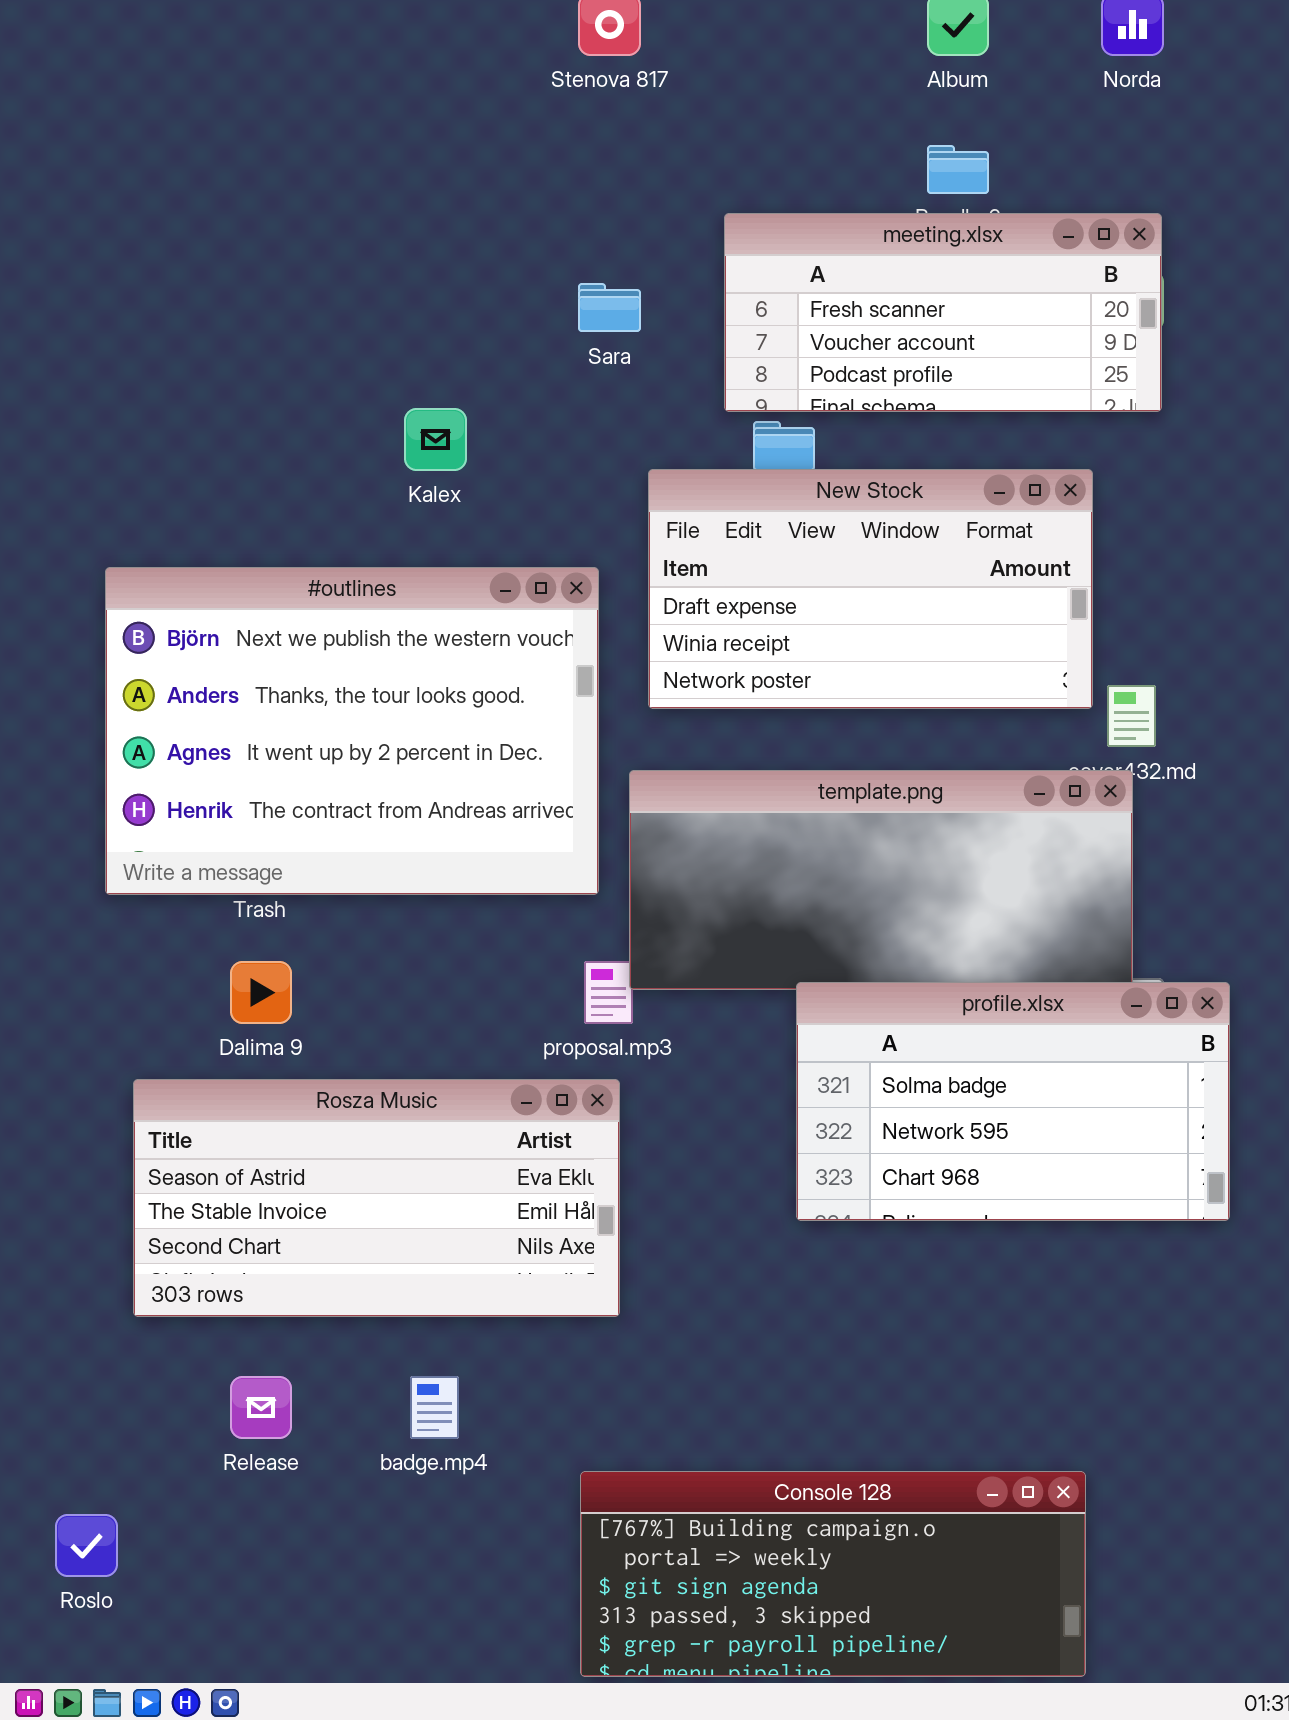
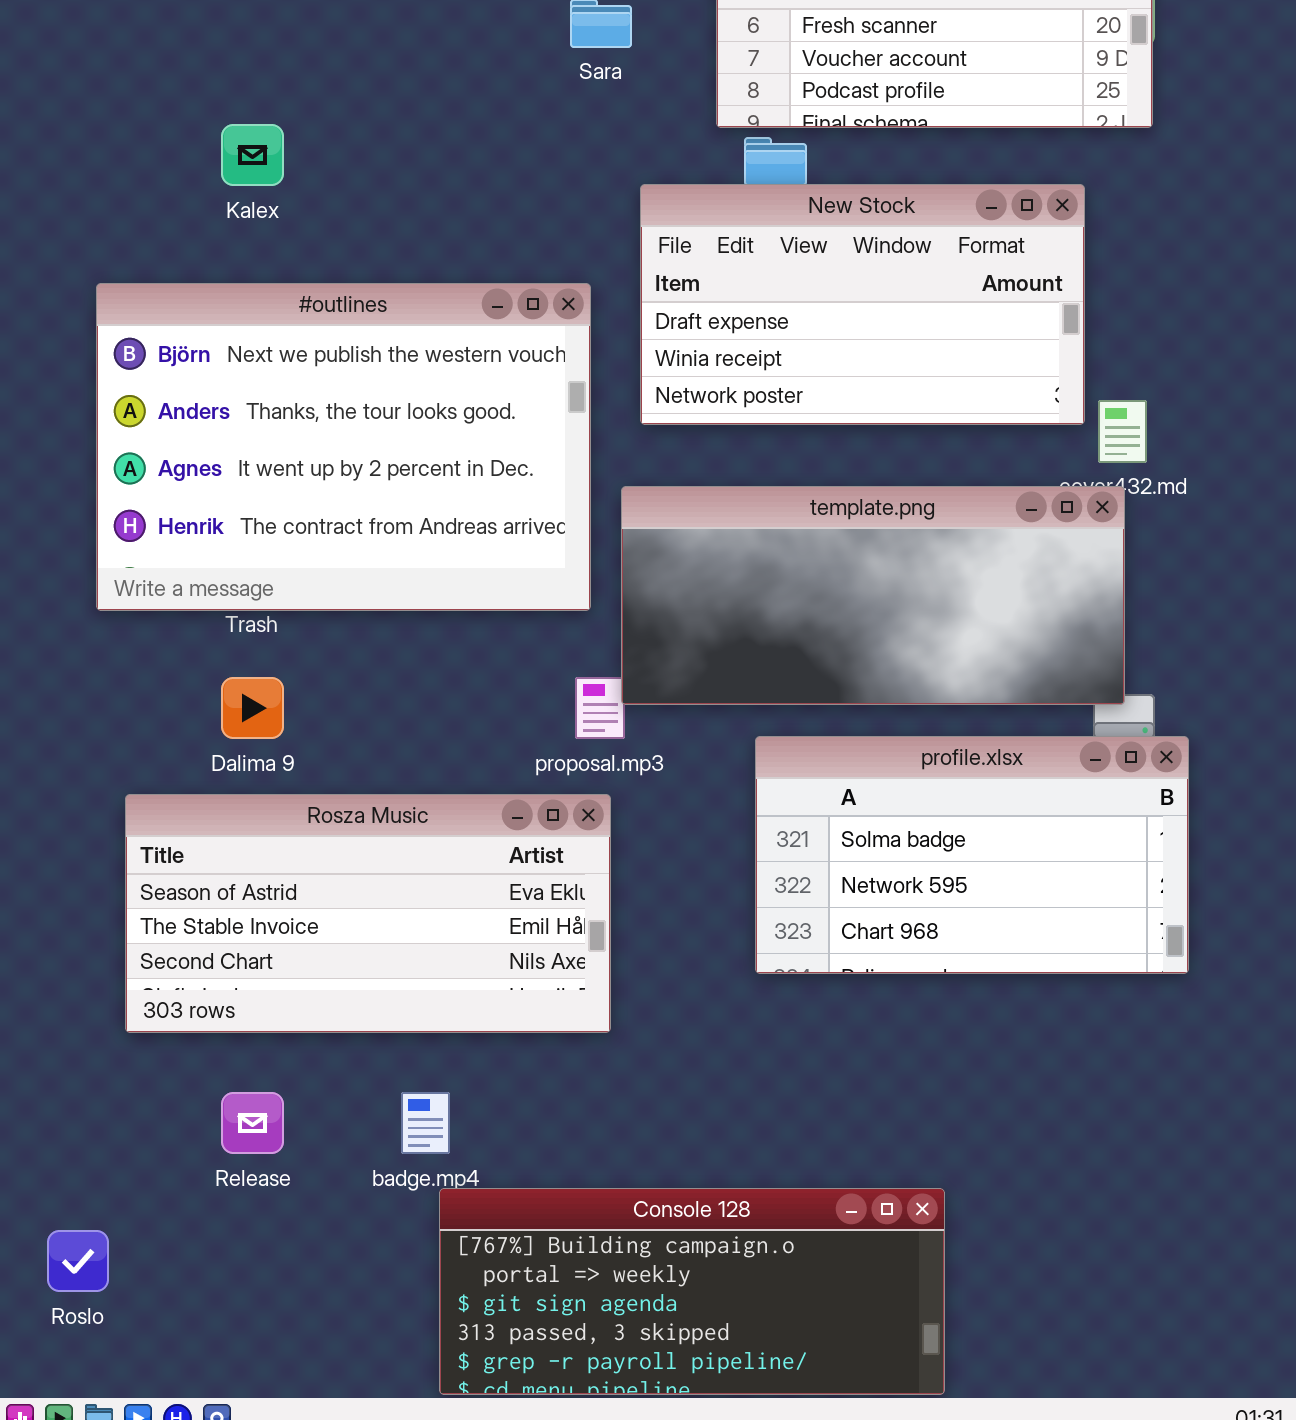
Kalex: [404,408,467,471] -> [221,124,284,186], moved
profile.xlsx: [796,982,1230,1221] -> [755,736,1189,974], moved
Console 128: [580,1471,1086,1677] -> [439,1188,945,1395], moved

